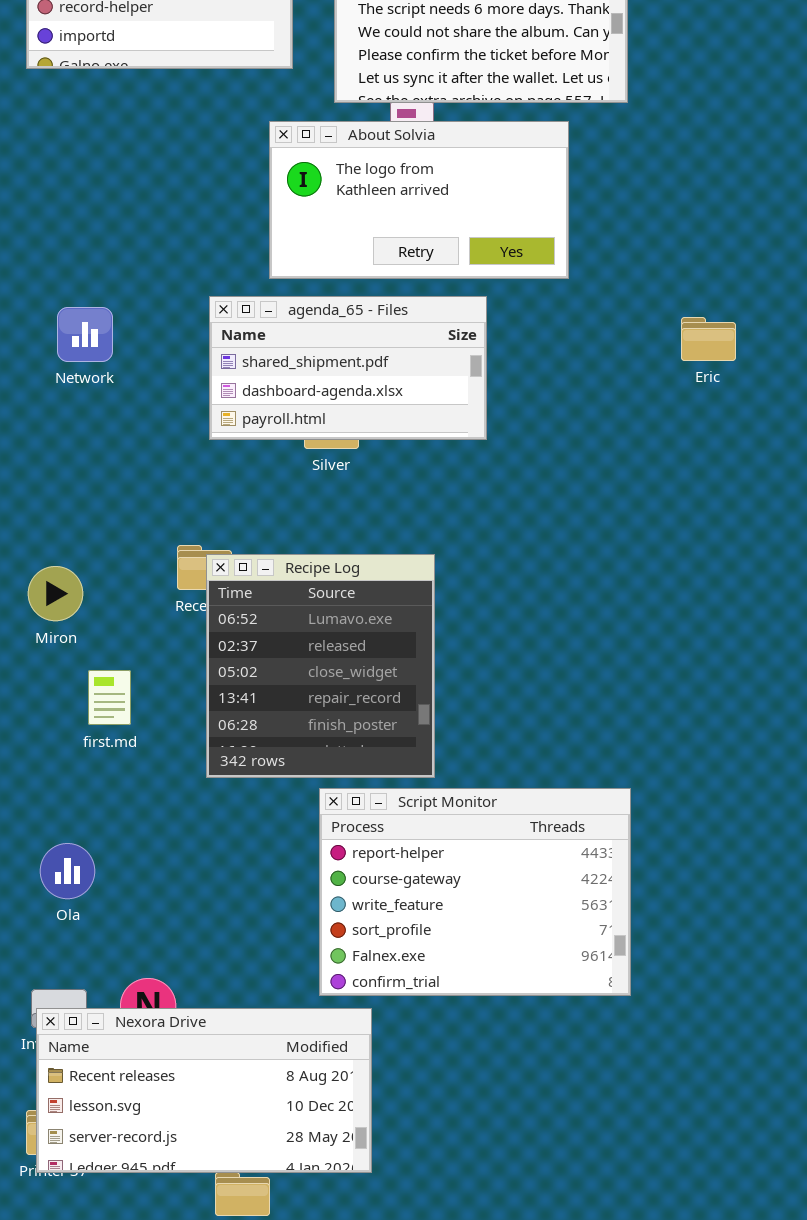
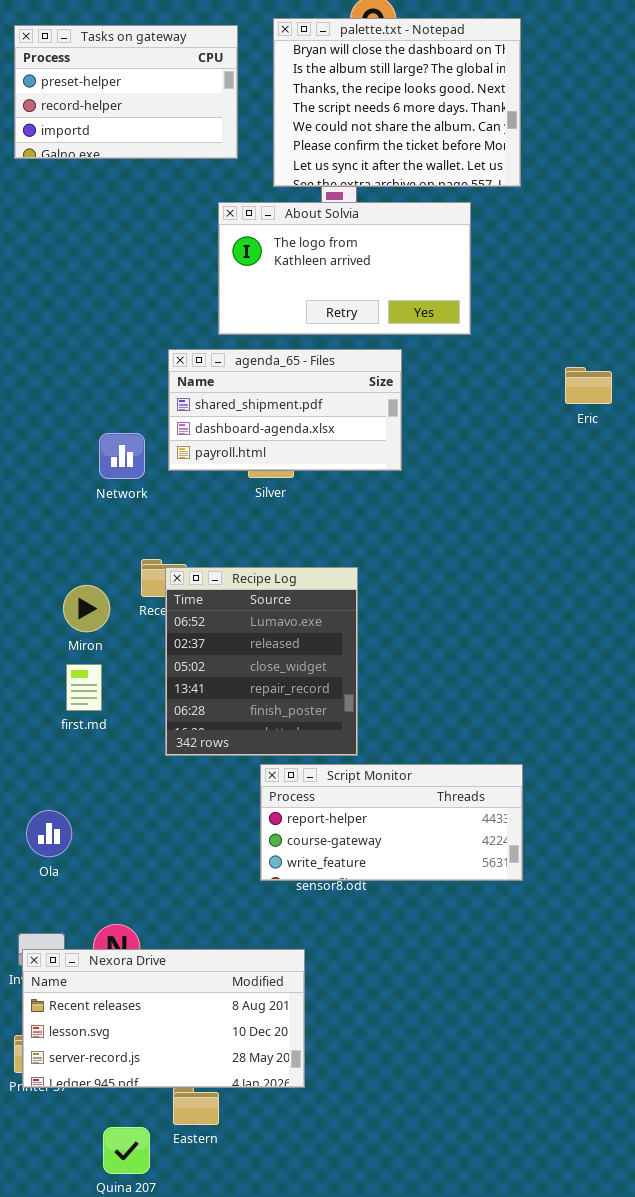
Network: [57,307,113,362] -> [99,433,145,479], moved
Miron: [28,566,83,621] -> [63,585,110,632], moved
Script Monitor: [319,788,631,996] -> [260,764,523,881], resized

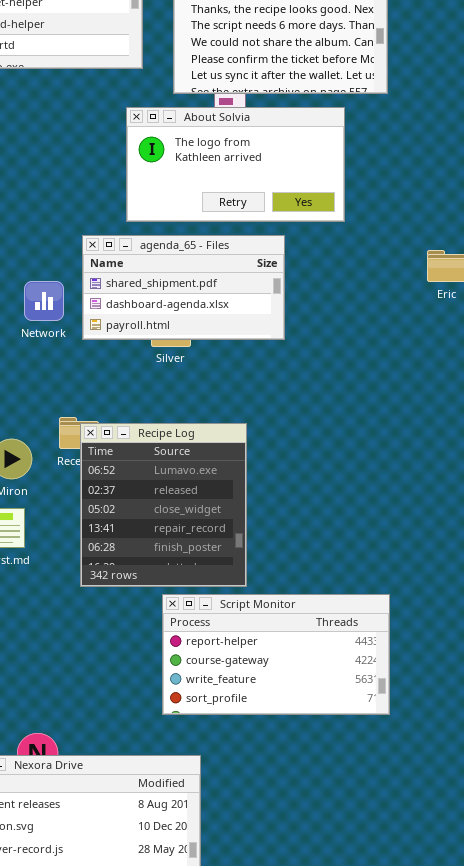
Network: [99,433,145,479] -> [24,281,64,321], moved
Script Monitor: [260,764,523,881] -> [162,594,390,715], resized

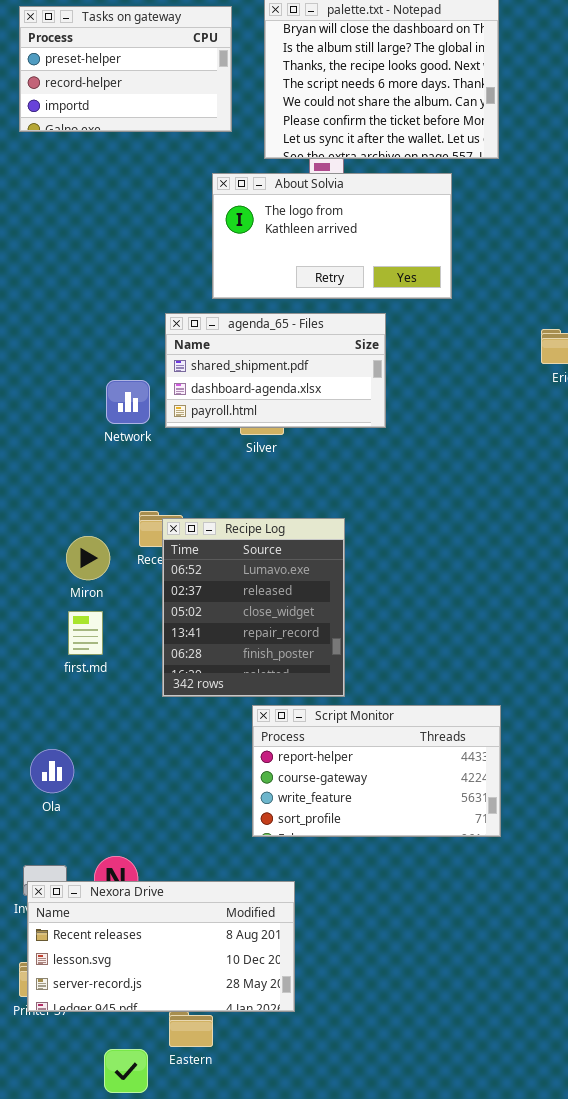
Network: [24,281,64,321] -> [106,380,150,424], moved

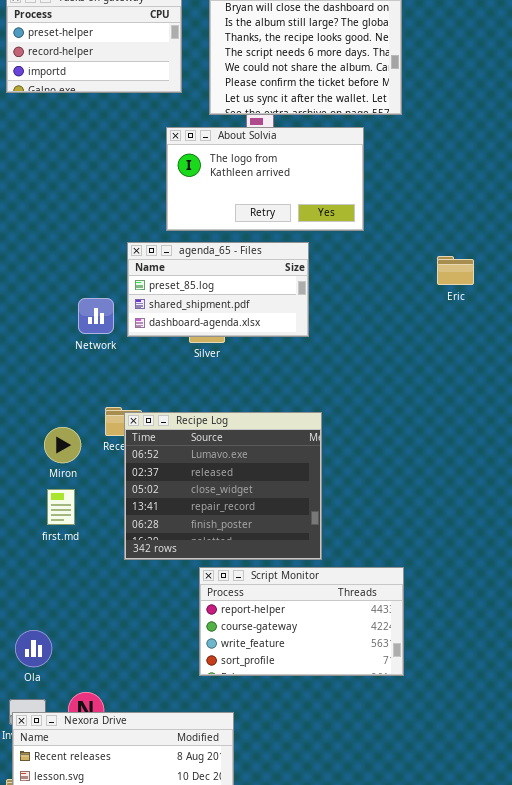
agenda_65 - Files: [165,313,386,428] -> [127,242,309,337], scrolled up 1 row
Recipe Log: [162,518,345,697] -> [124,412,322,560], resized
Ola: [30,749,74,793] -> [15,630,52,667], moved

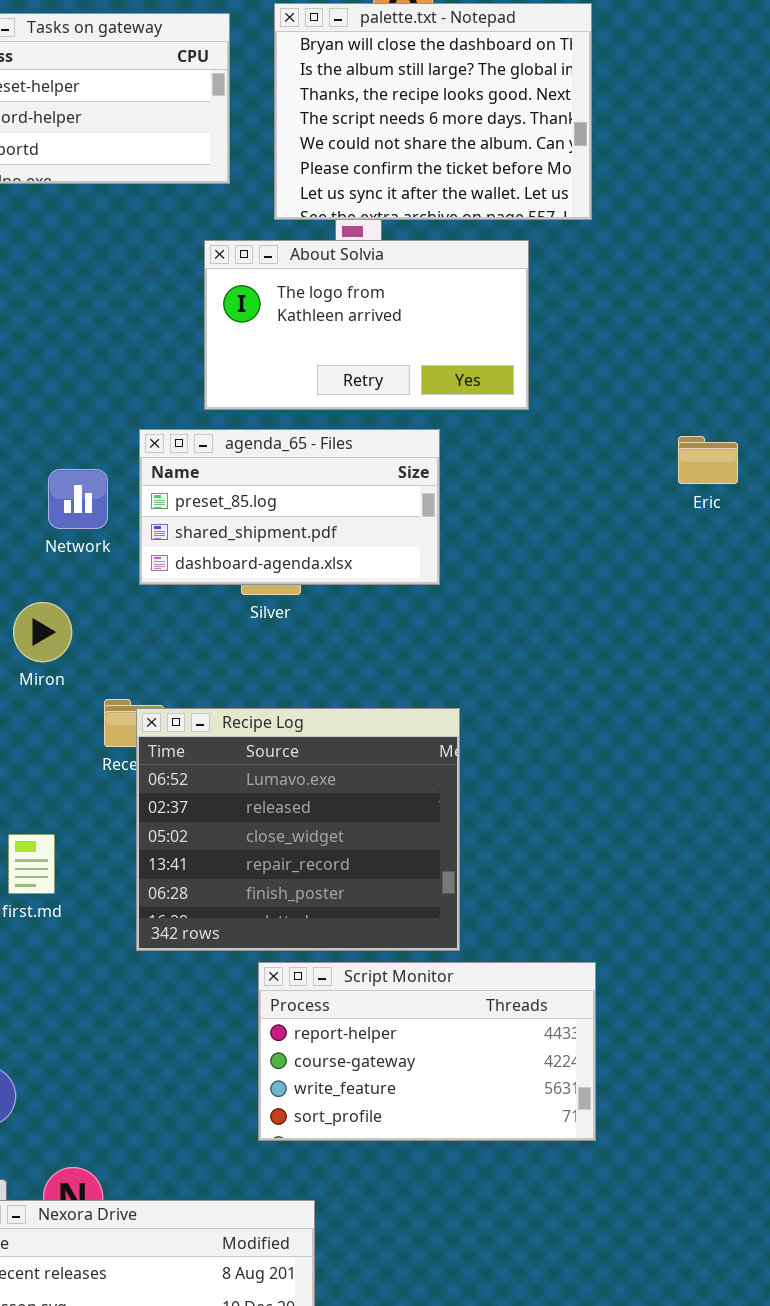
Eric: [437,256,474,285] -> [678,436,738,484], moved
Network: [78,298,114,334] -> [48,469,108,529], moved
Miron: [44,427,81,463] -> [13,602,72,662], moved

